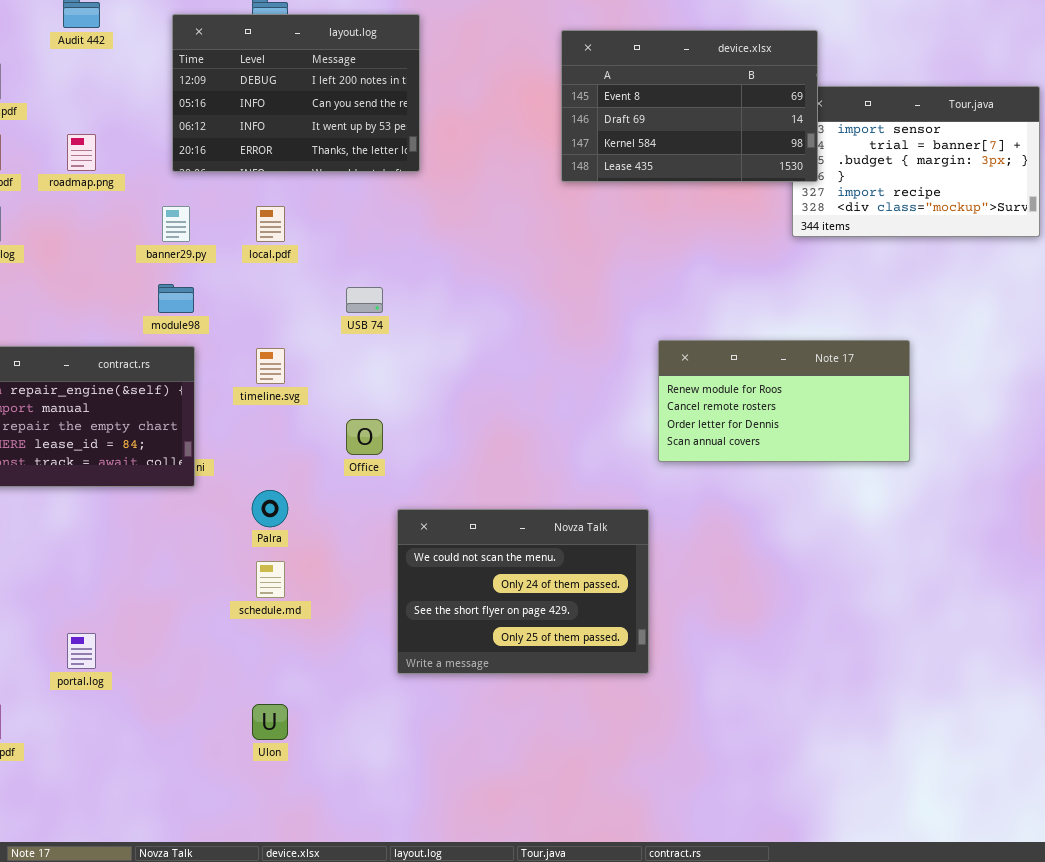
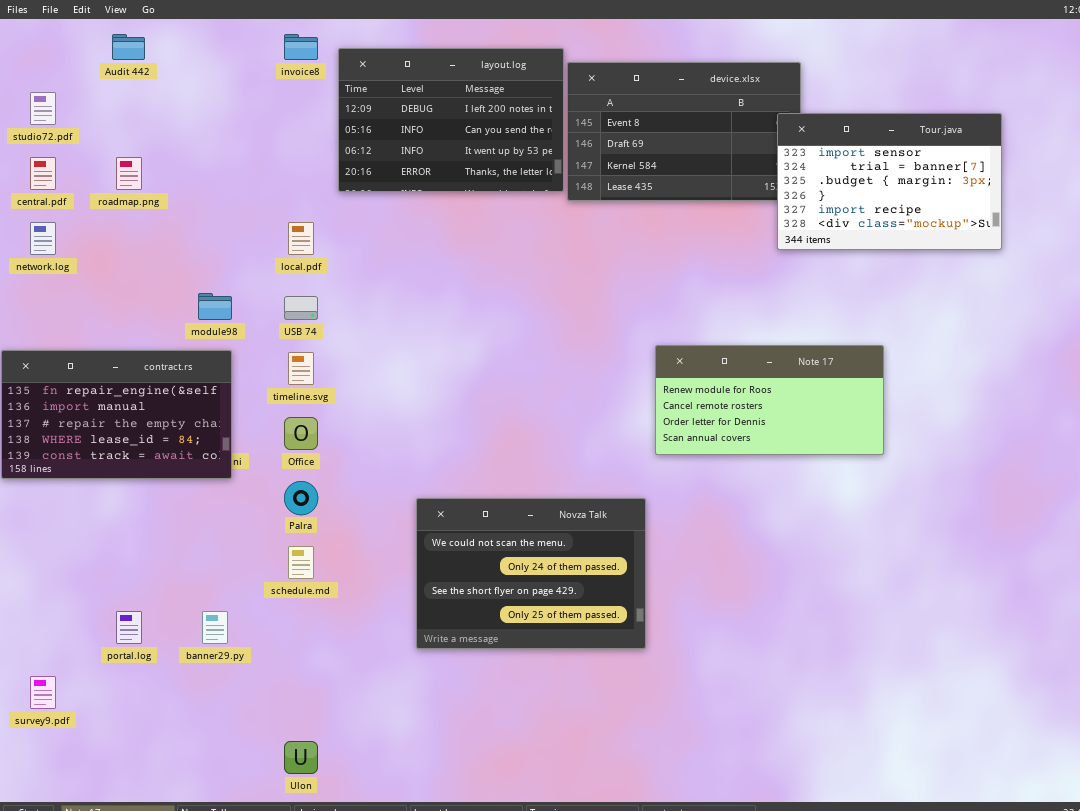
layout.log: [172,14,420,172] -> [338,48,564,192], moved
Tour.java: [792,86,1040,237] -> [777,113,1002,250], raised
banner29.py: [162,206,190,242] -> [202,611,228,644], moved
USB 74: [346,287,383,313] -> [284,296,318,320], moved
Office: [346,419,383,455] -> [284,417,318,450], moved
Ulon: [252,704,288,740] -> [284,741,318,774], moved

